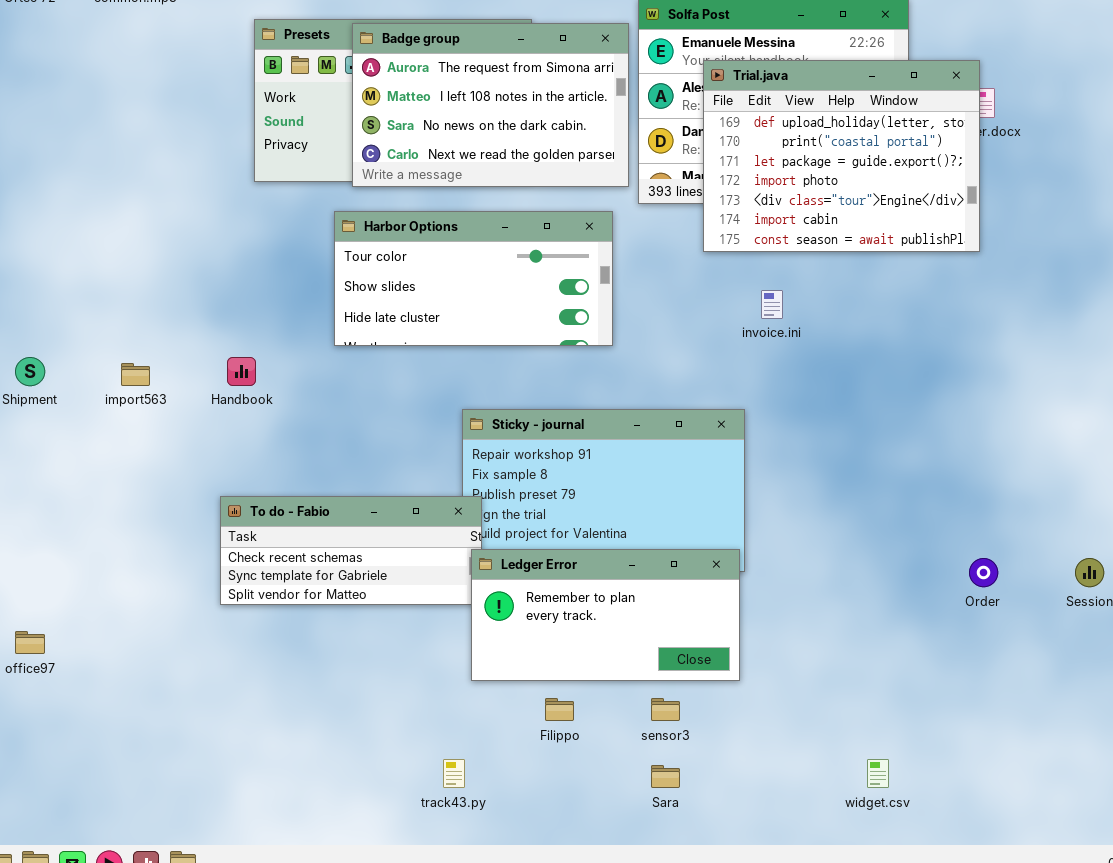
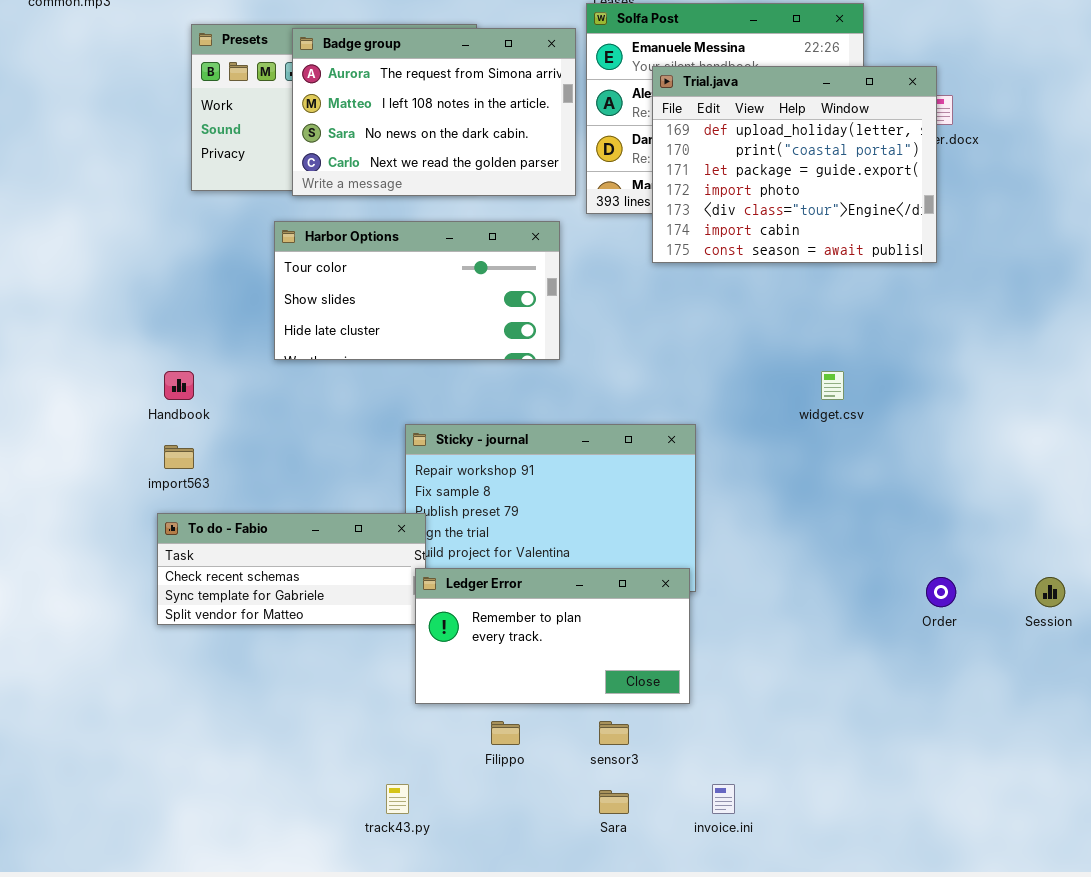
invoice.ini: [761,290,783,319] -> [712,784,735,814], moved
import563: [121,363,150,386] -> [164,445,194,469], moved
widget.csv: [867,759,889,788] -> [821,371,844,400], moved

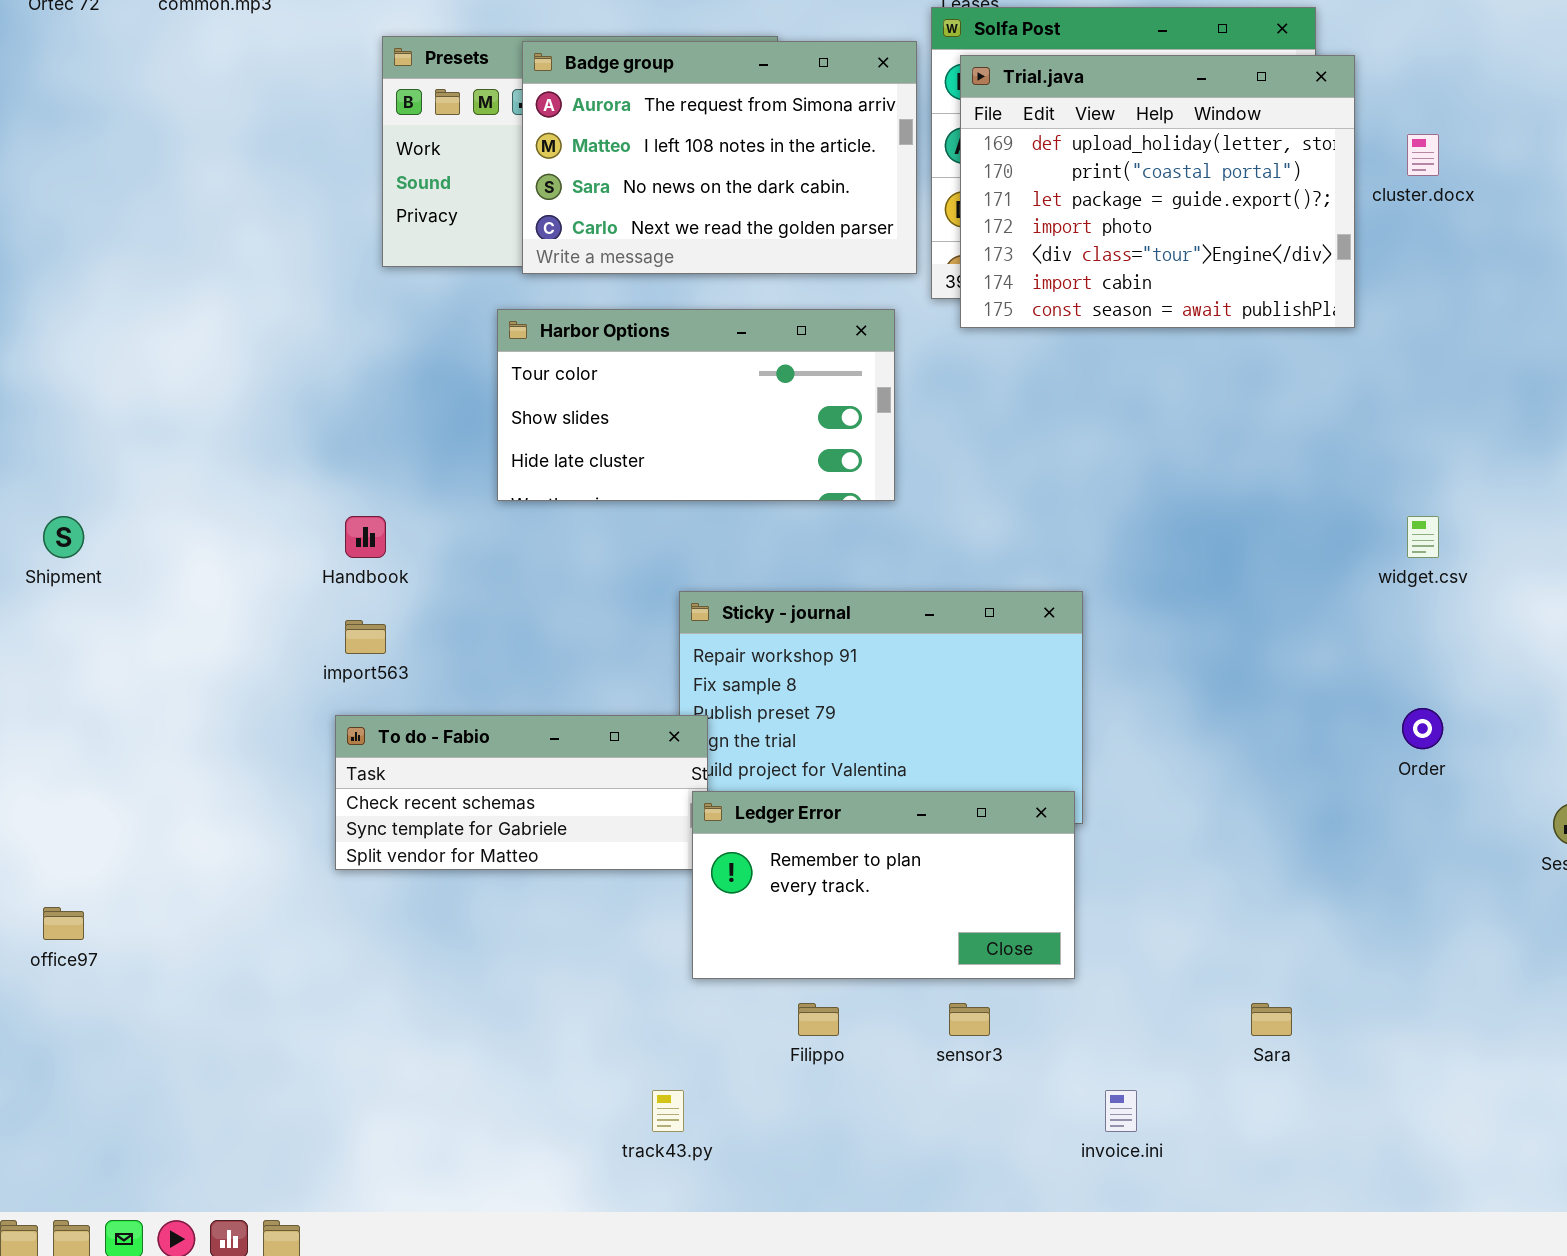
Trial.java: [652,66,937,263] -> [960,55,1355,328], moved
widget.csv: [821,371,844,400] -> [1407,516,1439,558], moved
Order: [926,577,956,607] -> [1402,708,1443,749], moved
Sara: [599,790,629,814] -> [1251,1003,1292,1036], moved

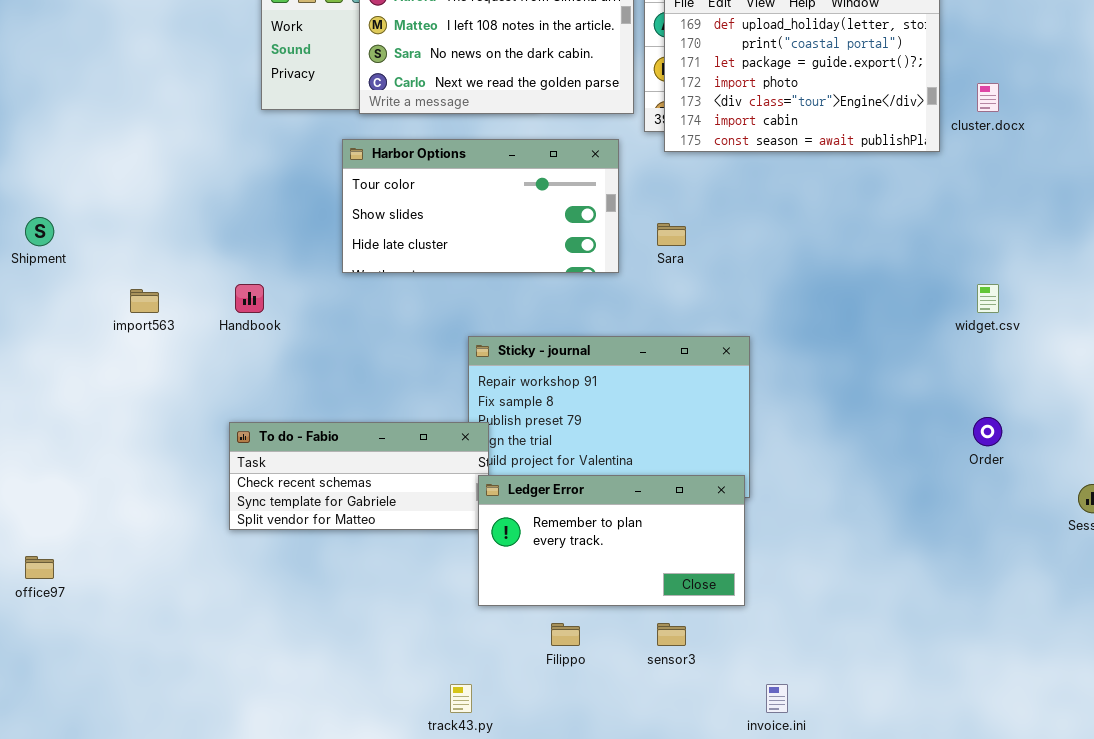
cluster.docx: [1407,134,1439,176] -> [977,83,999,112], moved
Shipment: [43,516,84,558] -> [25,217,54,246], moved
import563: [345,620,386,654] -> [130,289,159,313], moved
Sara: [1251,1003,1292,1036] -> [657,223,686,246], moved

